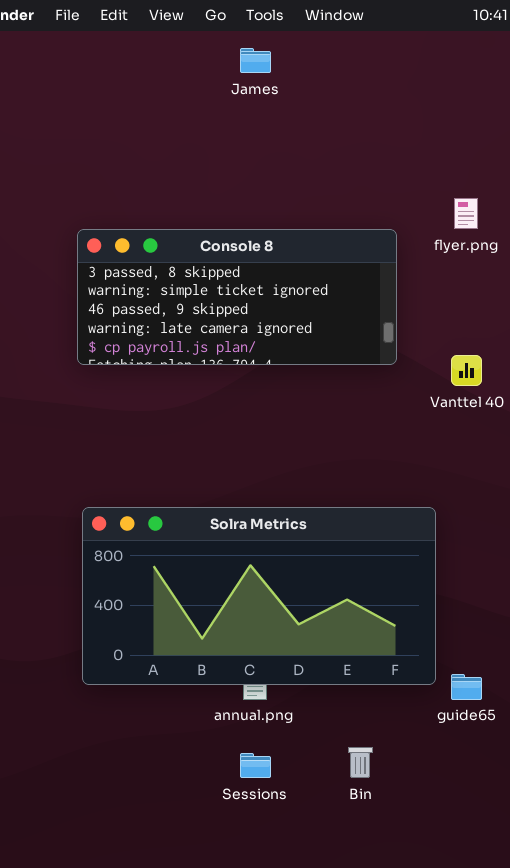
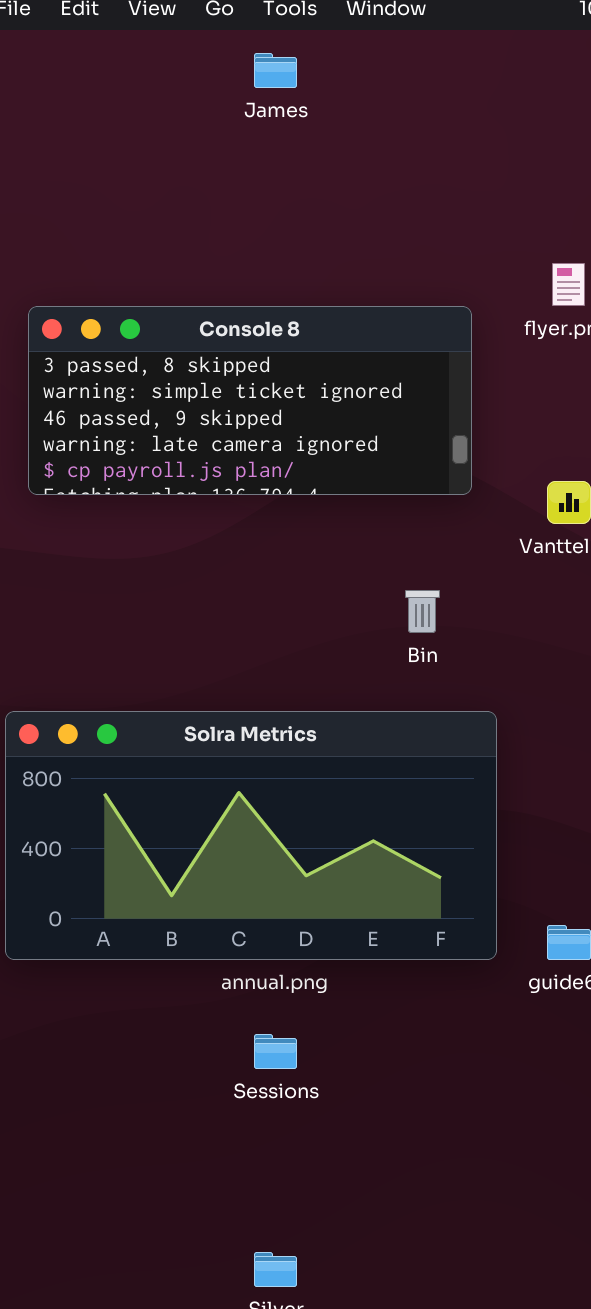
Solra Metrics: [82,507,436,685] -> [5,711,497,960], moved
Bin: [348,747,373,778] -> [405,590,440,633], moved

